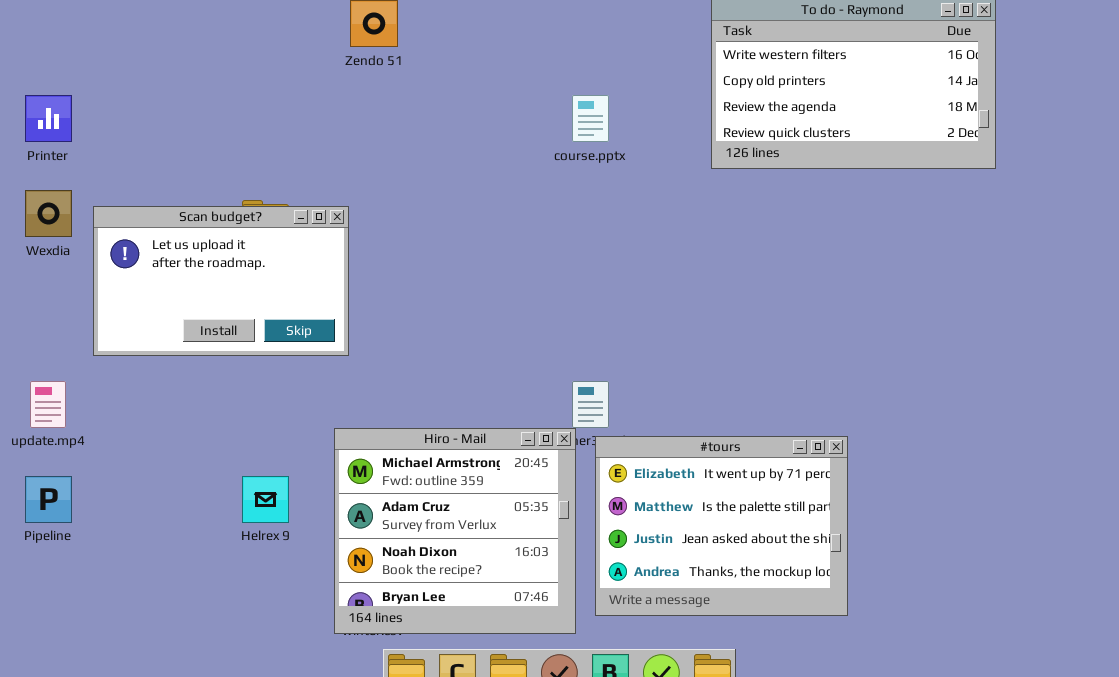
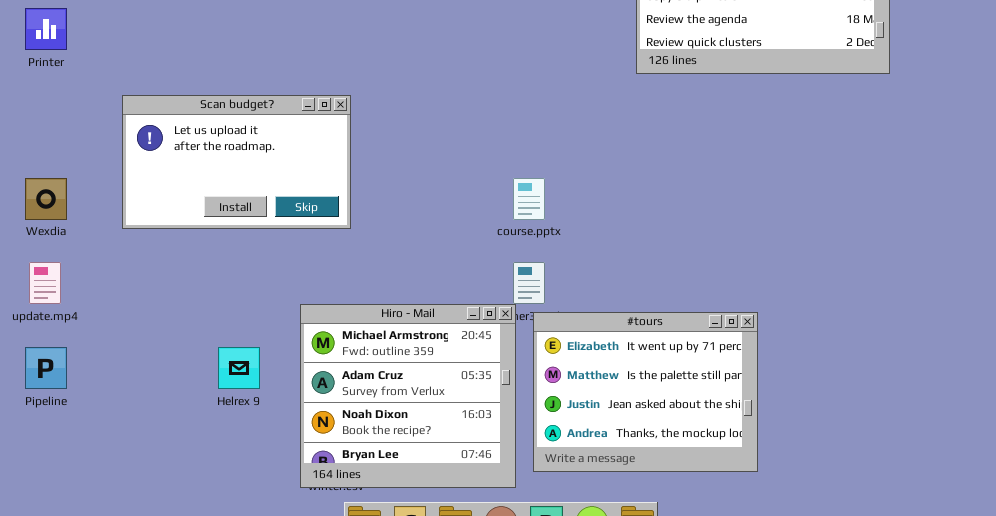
course.pptx: [572,95,609,142] -> [513,178,545,220], moved
Wexdia: [25,190,72,237] -> [25,178,67,220], moved
Scan budget?: [93,206,349,356] -> [122,95,351,229], moved

